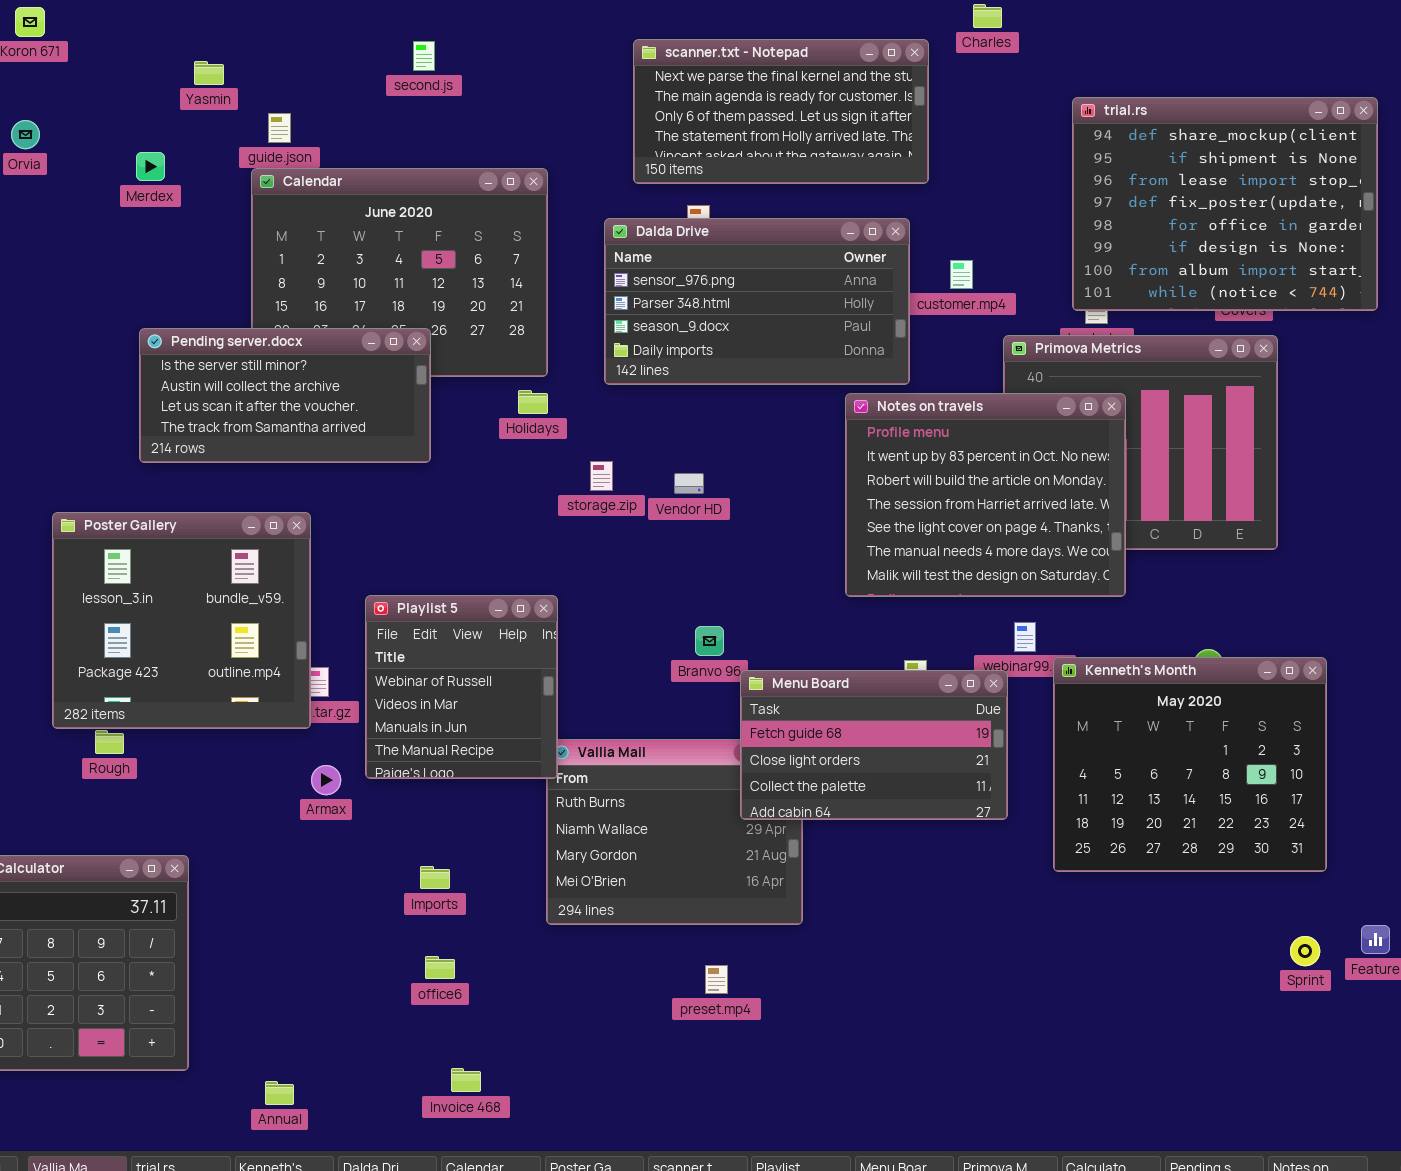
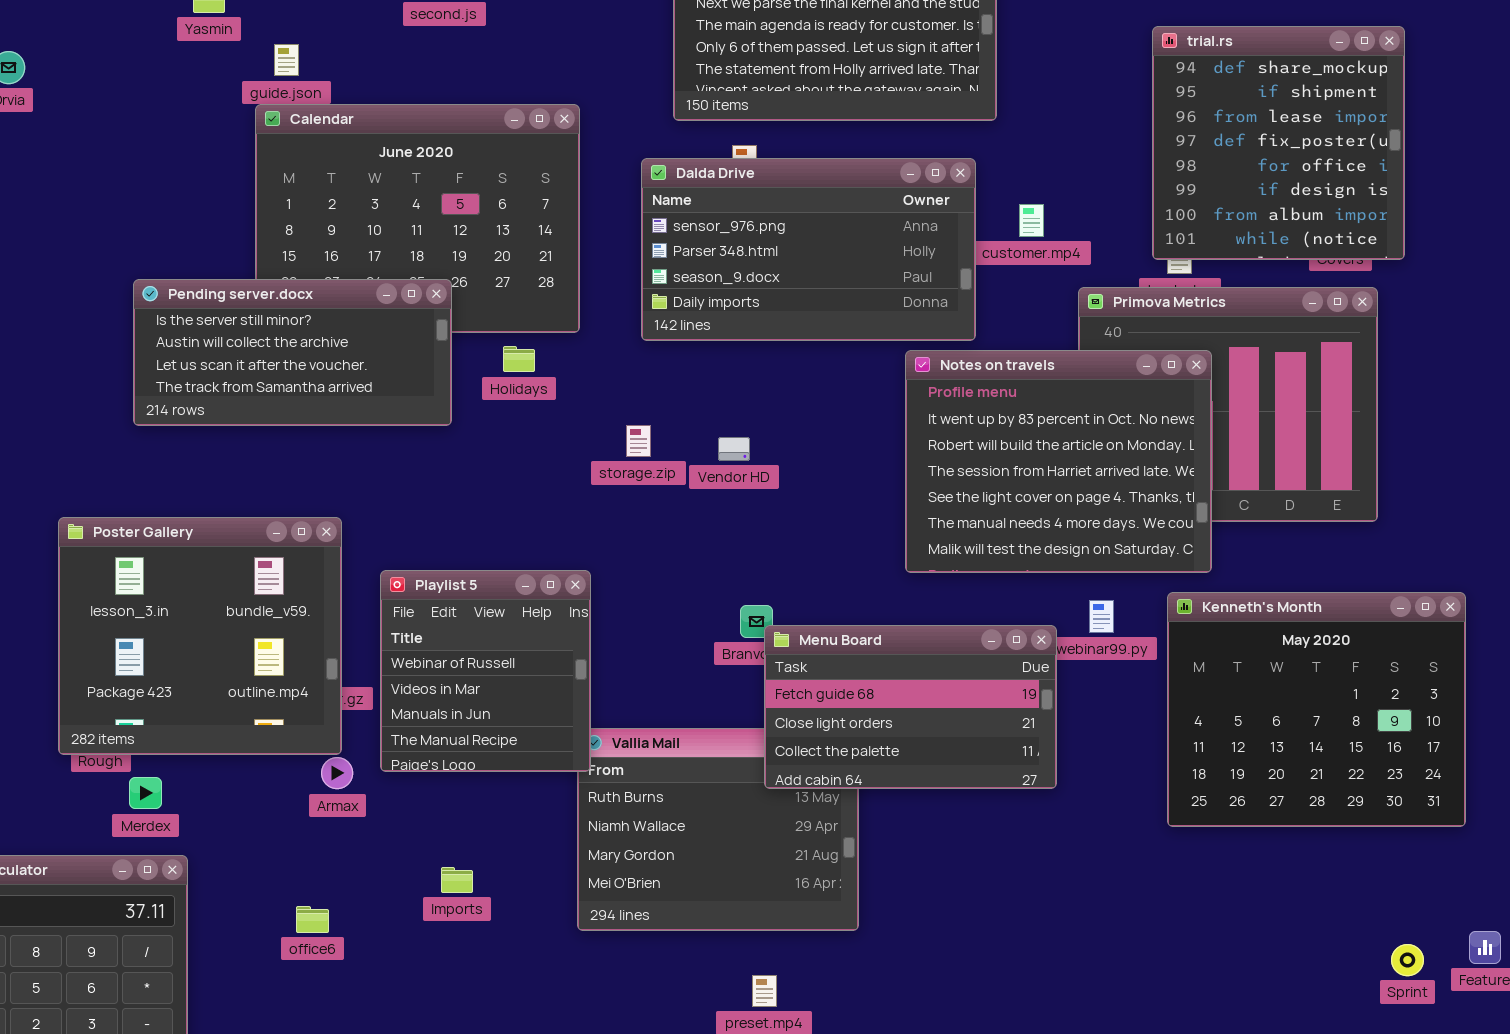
trial.rs: [1072,97,1378,311] -> [1152,26,1405,260], resized
Merdex: [136,152,165,181] -> [129,777,162,809], moved
Holidays: [518,390,548,414] -> [503,346,535,372], moved
Poster Gallery: [52,512,311,729] -> [58,517,342,755], moved
Kenneth's Month: [1053,657,1327,872] -> [1167,592,1466,827], moved
Menu Board: [740,670,1008,820] -> [764,625,1057,789], moved
office6: [425,956,455,979] -> [296,906,329,933], moved

